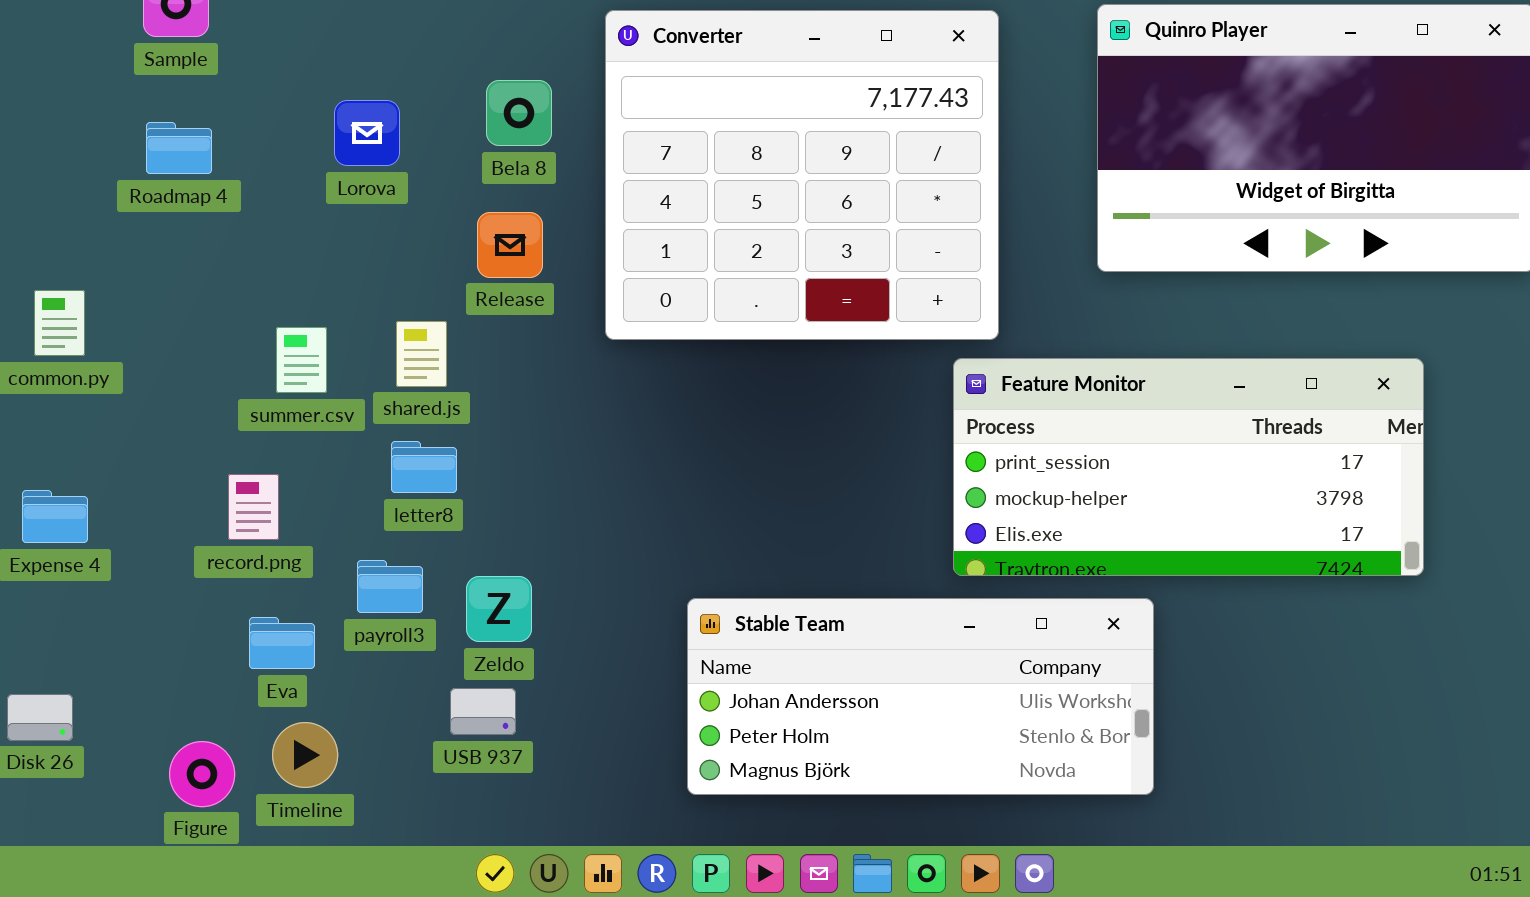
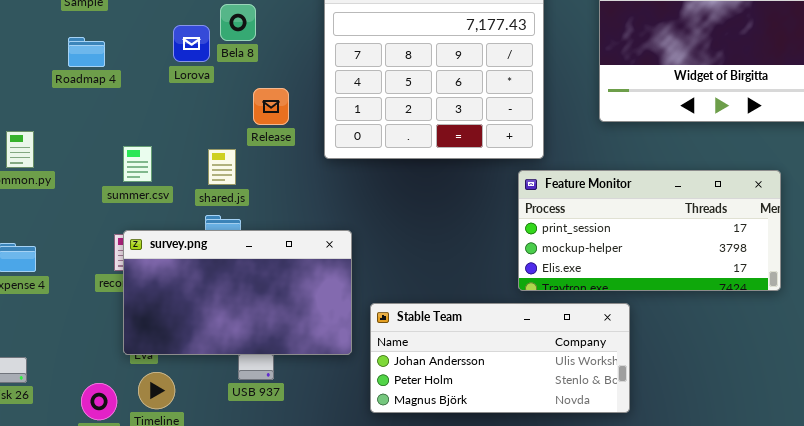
Bela 8: [486,80,552,146] -> [220,4,256,41], moved
summer.csv: [276,327,327,393] -> [123,146,152,182], moved
survey.png: none -> [123,230,352,355], opened

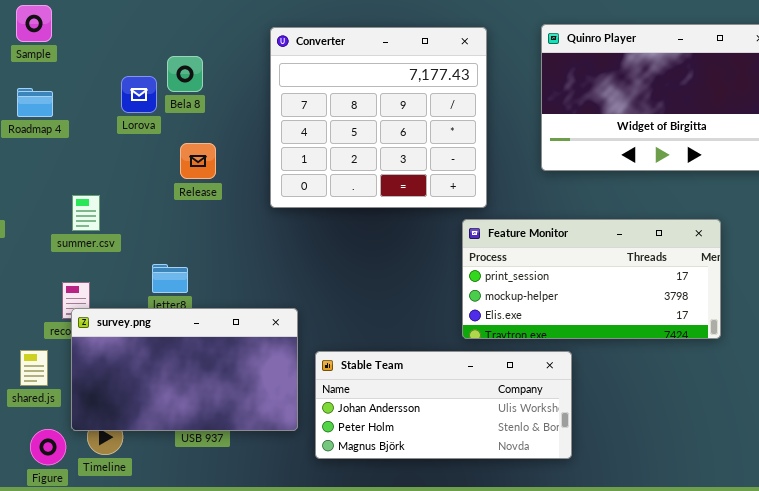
Release: [253,88,289,125] -> [180,143,216,179], moved
shared.js: [208,149,236,185] -> [20,350,48,386], moved
survey.png: [123,230,352,355] -> [71,308,298,431], moved

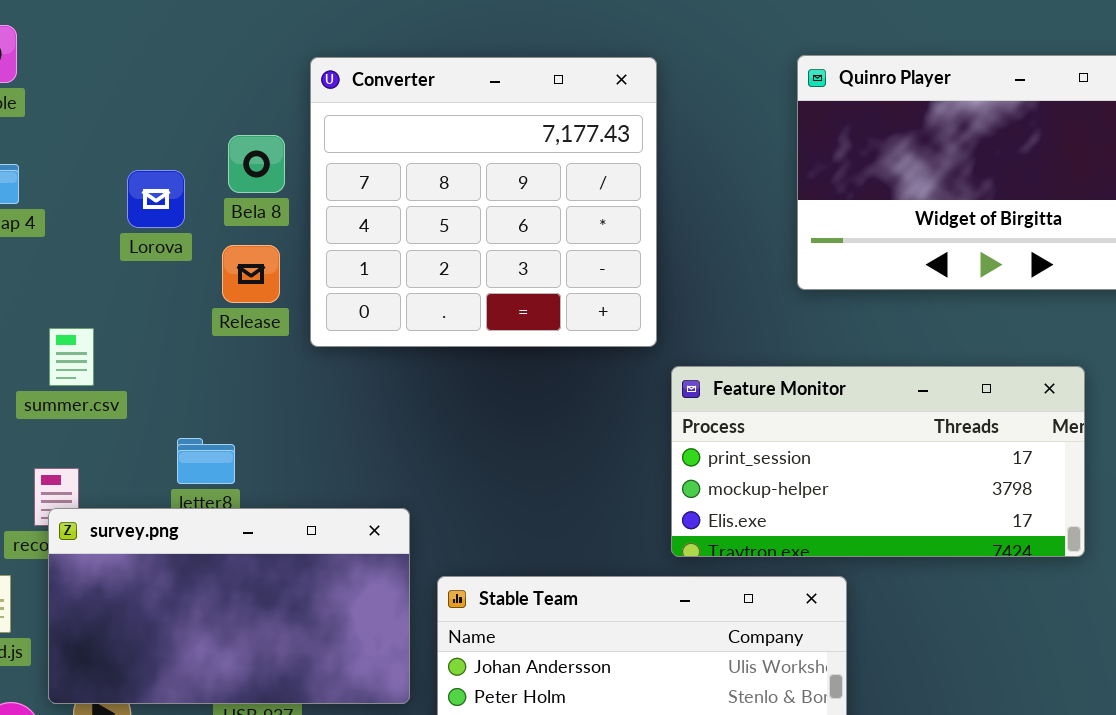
Converter: [270,27,487,208] -> [310,57,657,347], moved
Bela 8: [167,56,203,92] -> [228,135,285,193], moved
Lorova: [121,76,157,113] -> [127,170,185,228], moved

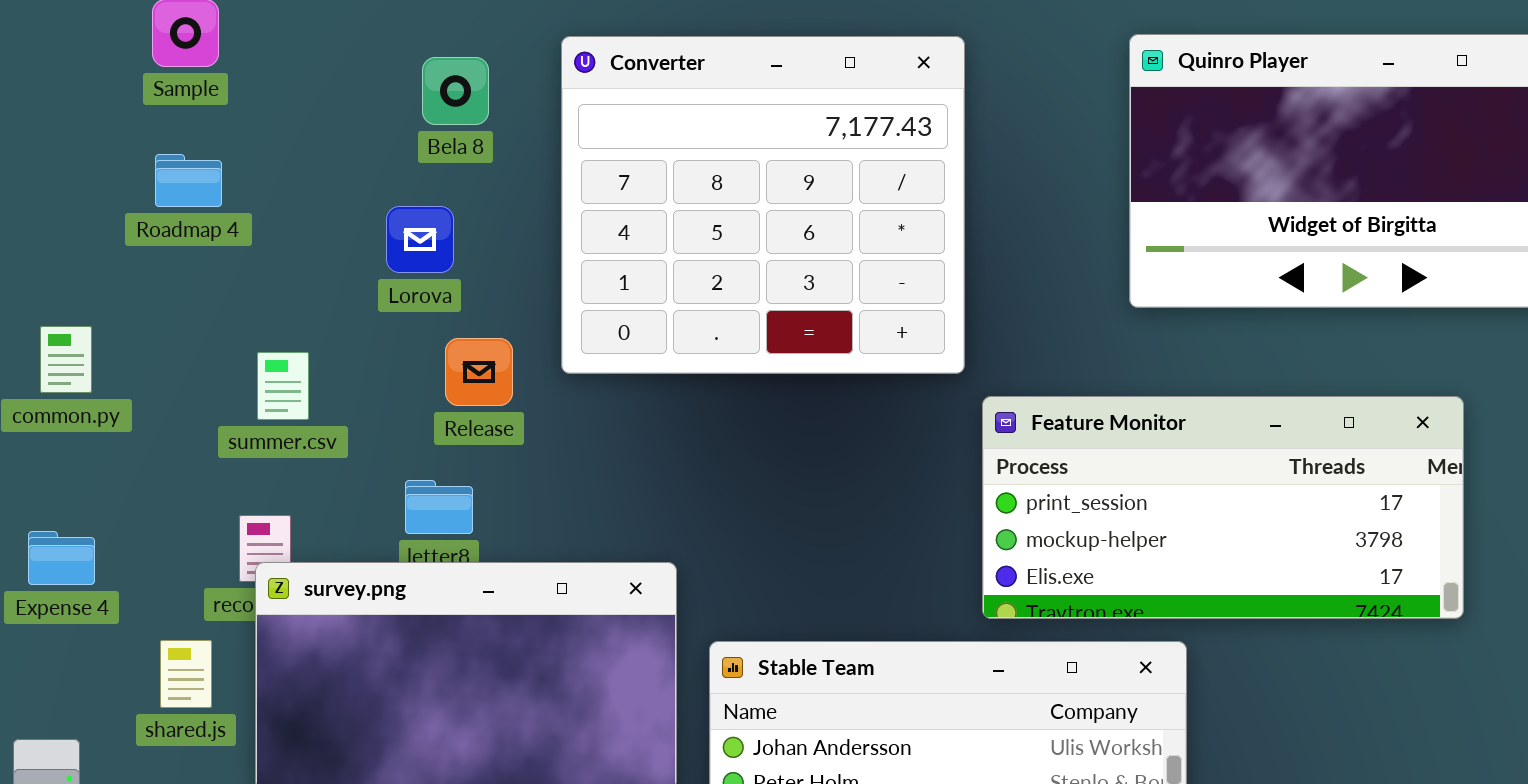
Bela 8: [228,135,285,193] -> [422,57,489,125], moved
Lorova: [127,170,185,228] -> [386,206,454,273], moved
Release: [222,245,280,303] -> [445,338,513,406], moved

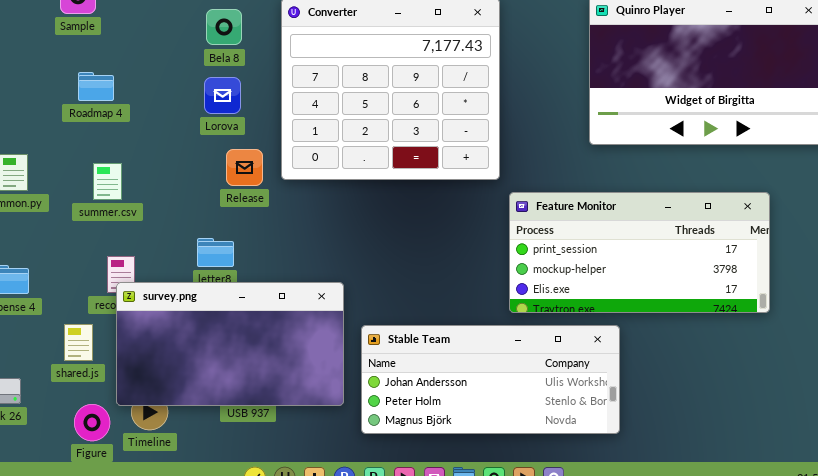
Roadmap 4: [155,154,222,207] -> [78,72,114,101], moved
Lorova: [386,206,454,273] -> [204,77,241,114], moved
Release: [445,338,513,406] -> [226,149,263,186], moved
summer.csv: [257,352,309,420] -> [93,163,122,200], moved

